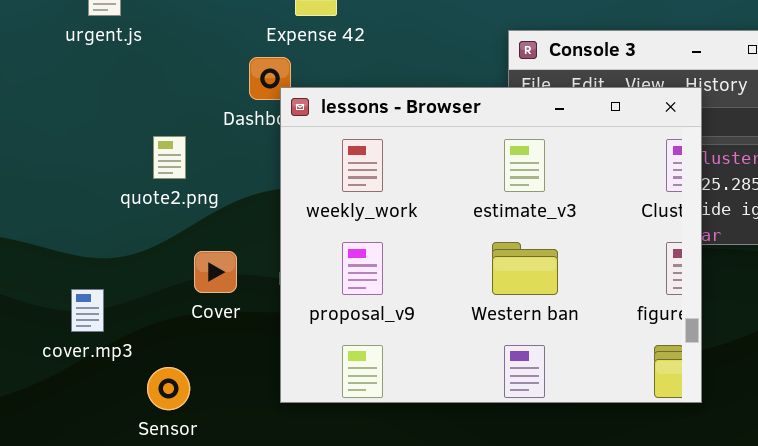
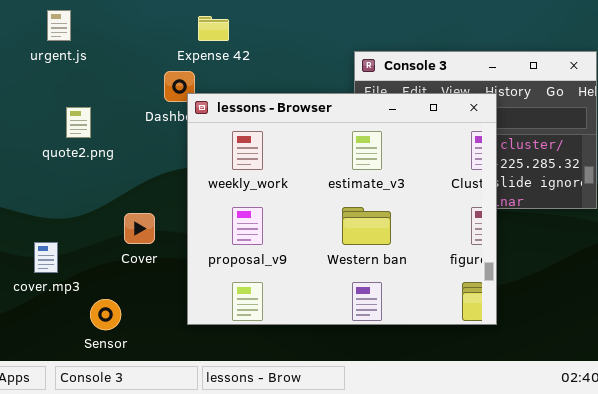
quote2.png: [153,136,186,179] -> [66,107,91,138], moved

